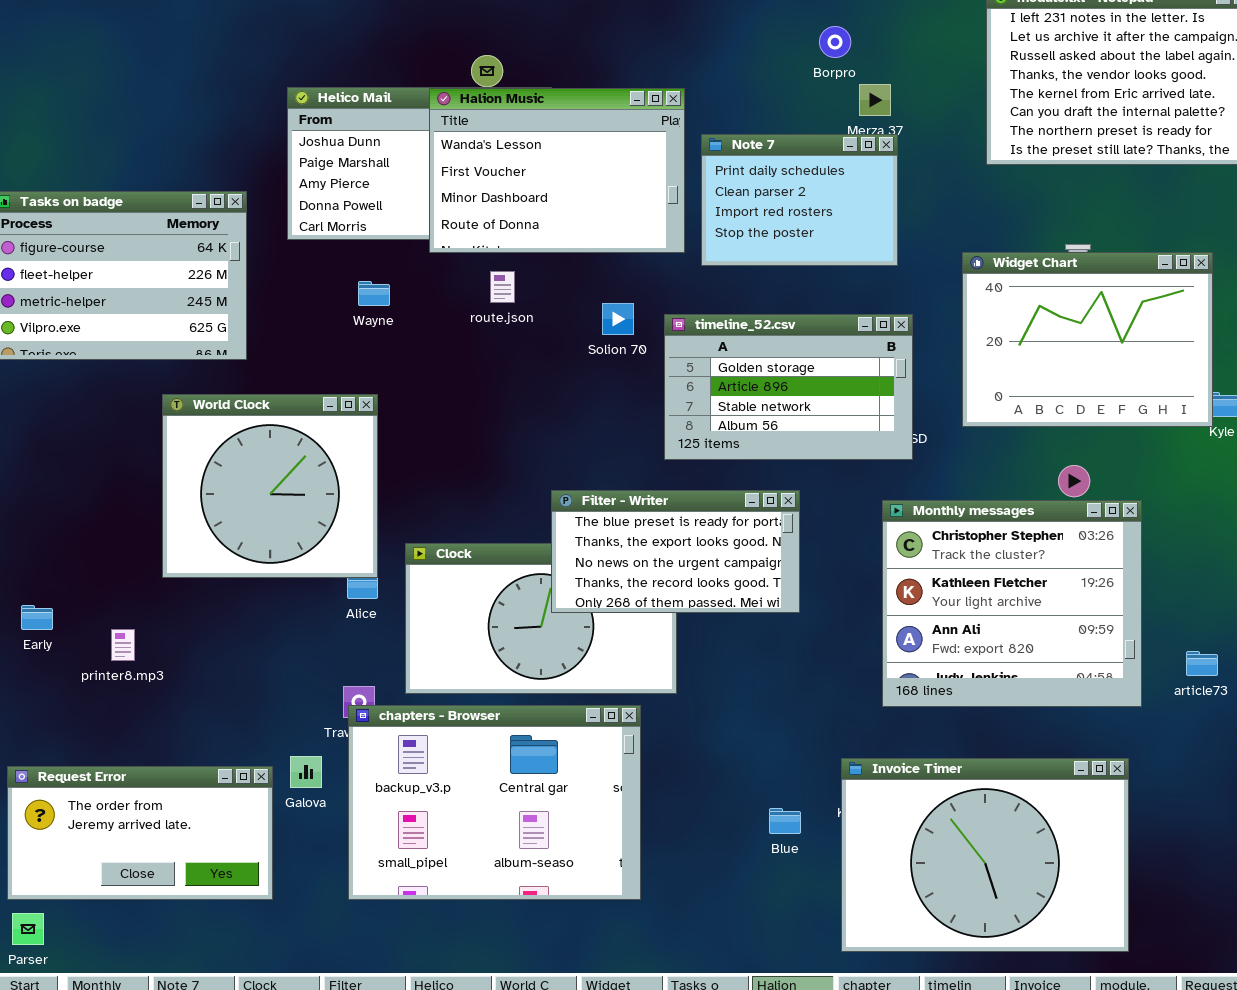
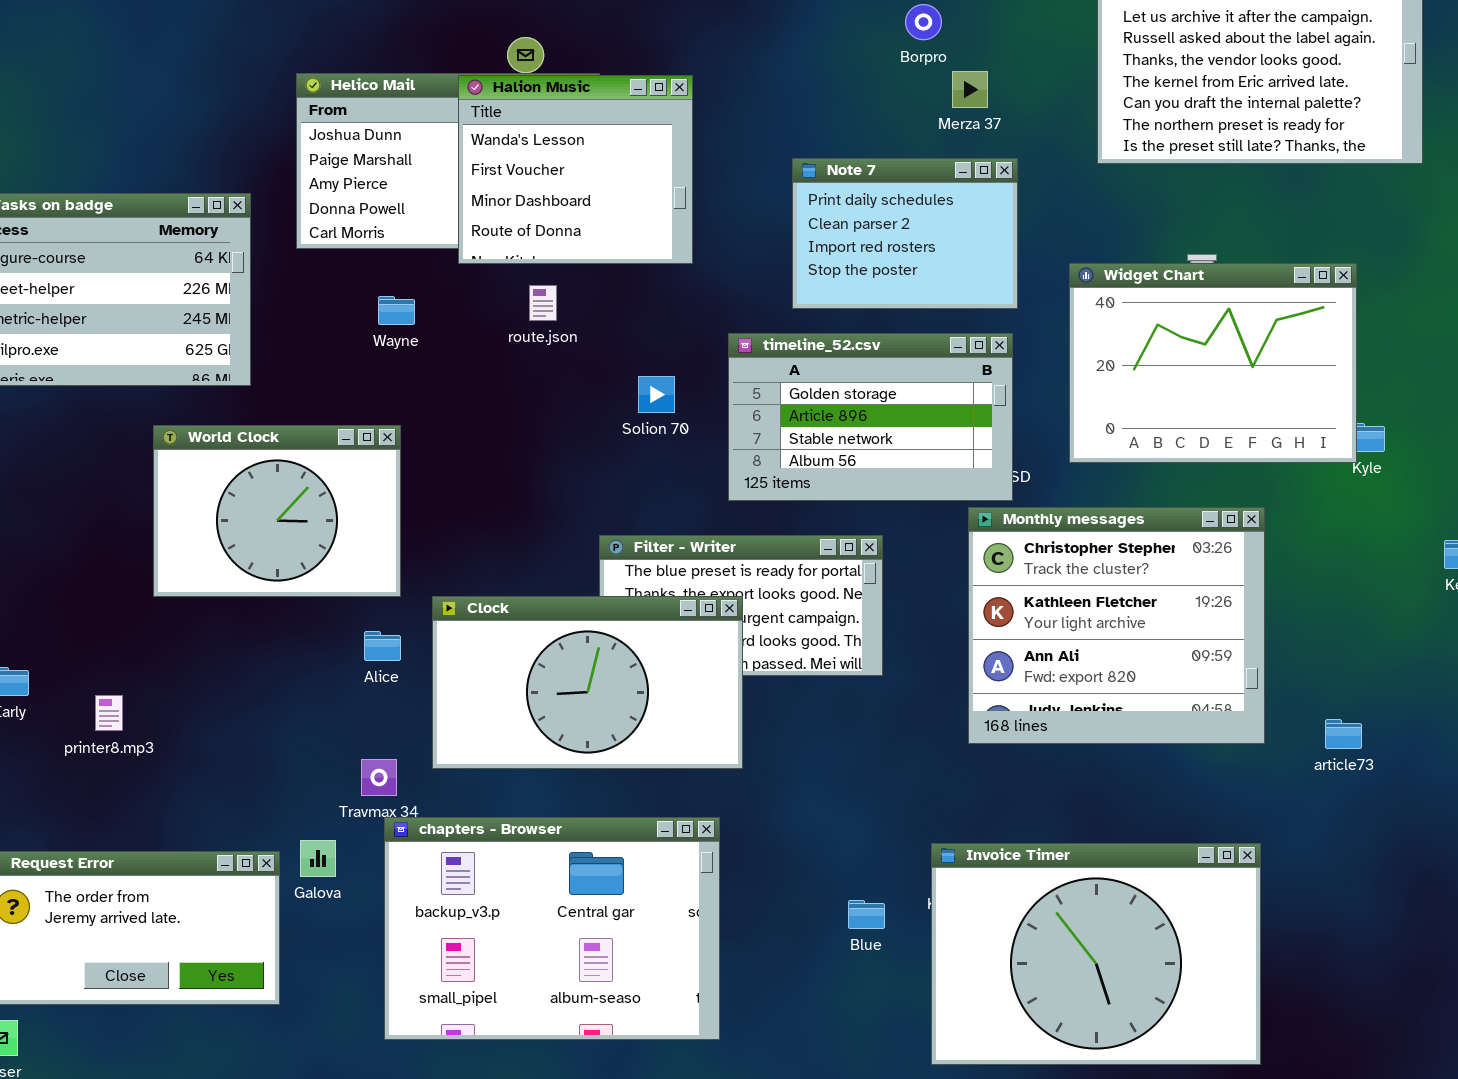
Halion Music: [429,88,685,253] -> [458,75,693,264], resized
Note 7: [701,134,898,266] -> [792,158,1018,309], moved
Solion 70: [602,303,634,335] -> [638,376,675,413], moved
World Clock: [162,394,378,578] -> [153,425,401,597], resized
Monthly messages: [882,500,1142,707] -> [968,507,1265,744], moved
Clock: [405,543,677,694] -> [432,596,743,769], raised
chapters - Browser: [348,705,641,900] -> [384,817,720,1040], moved

